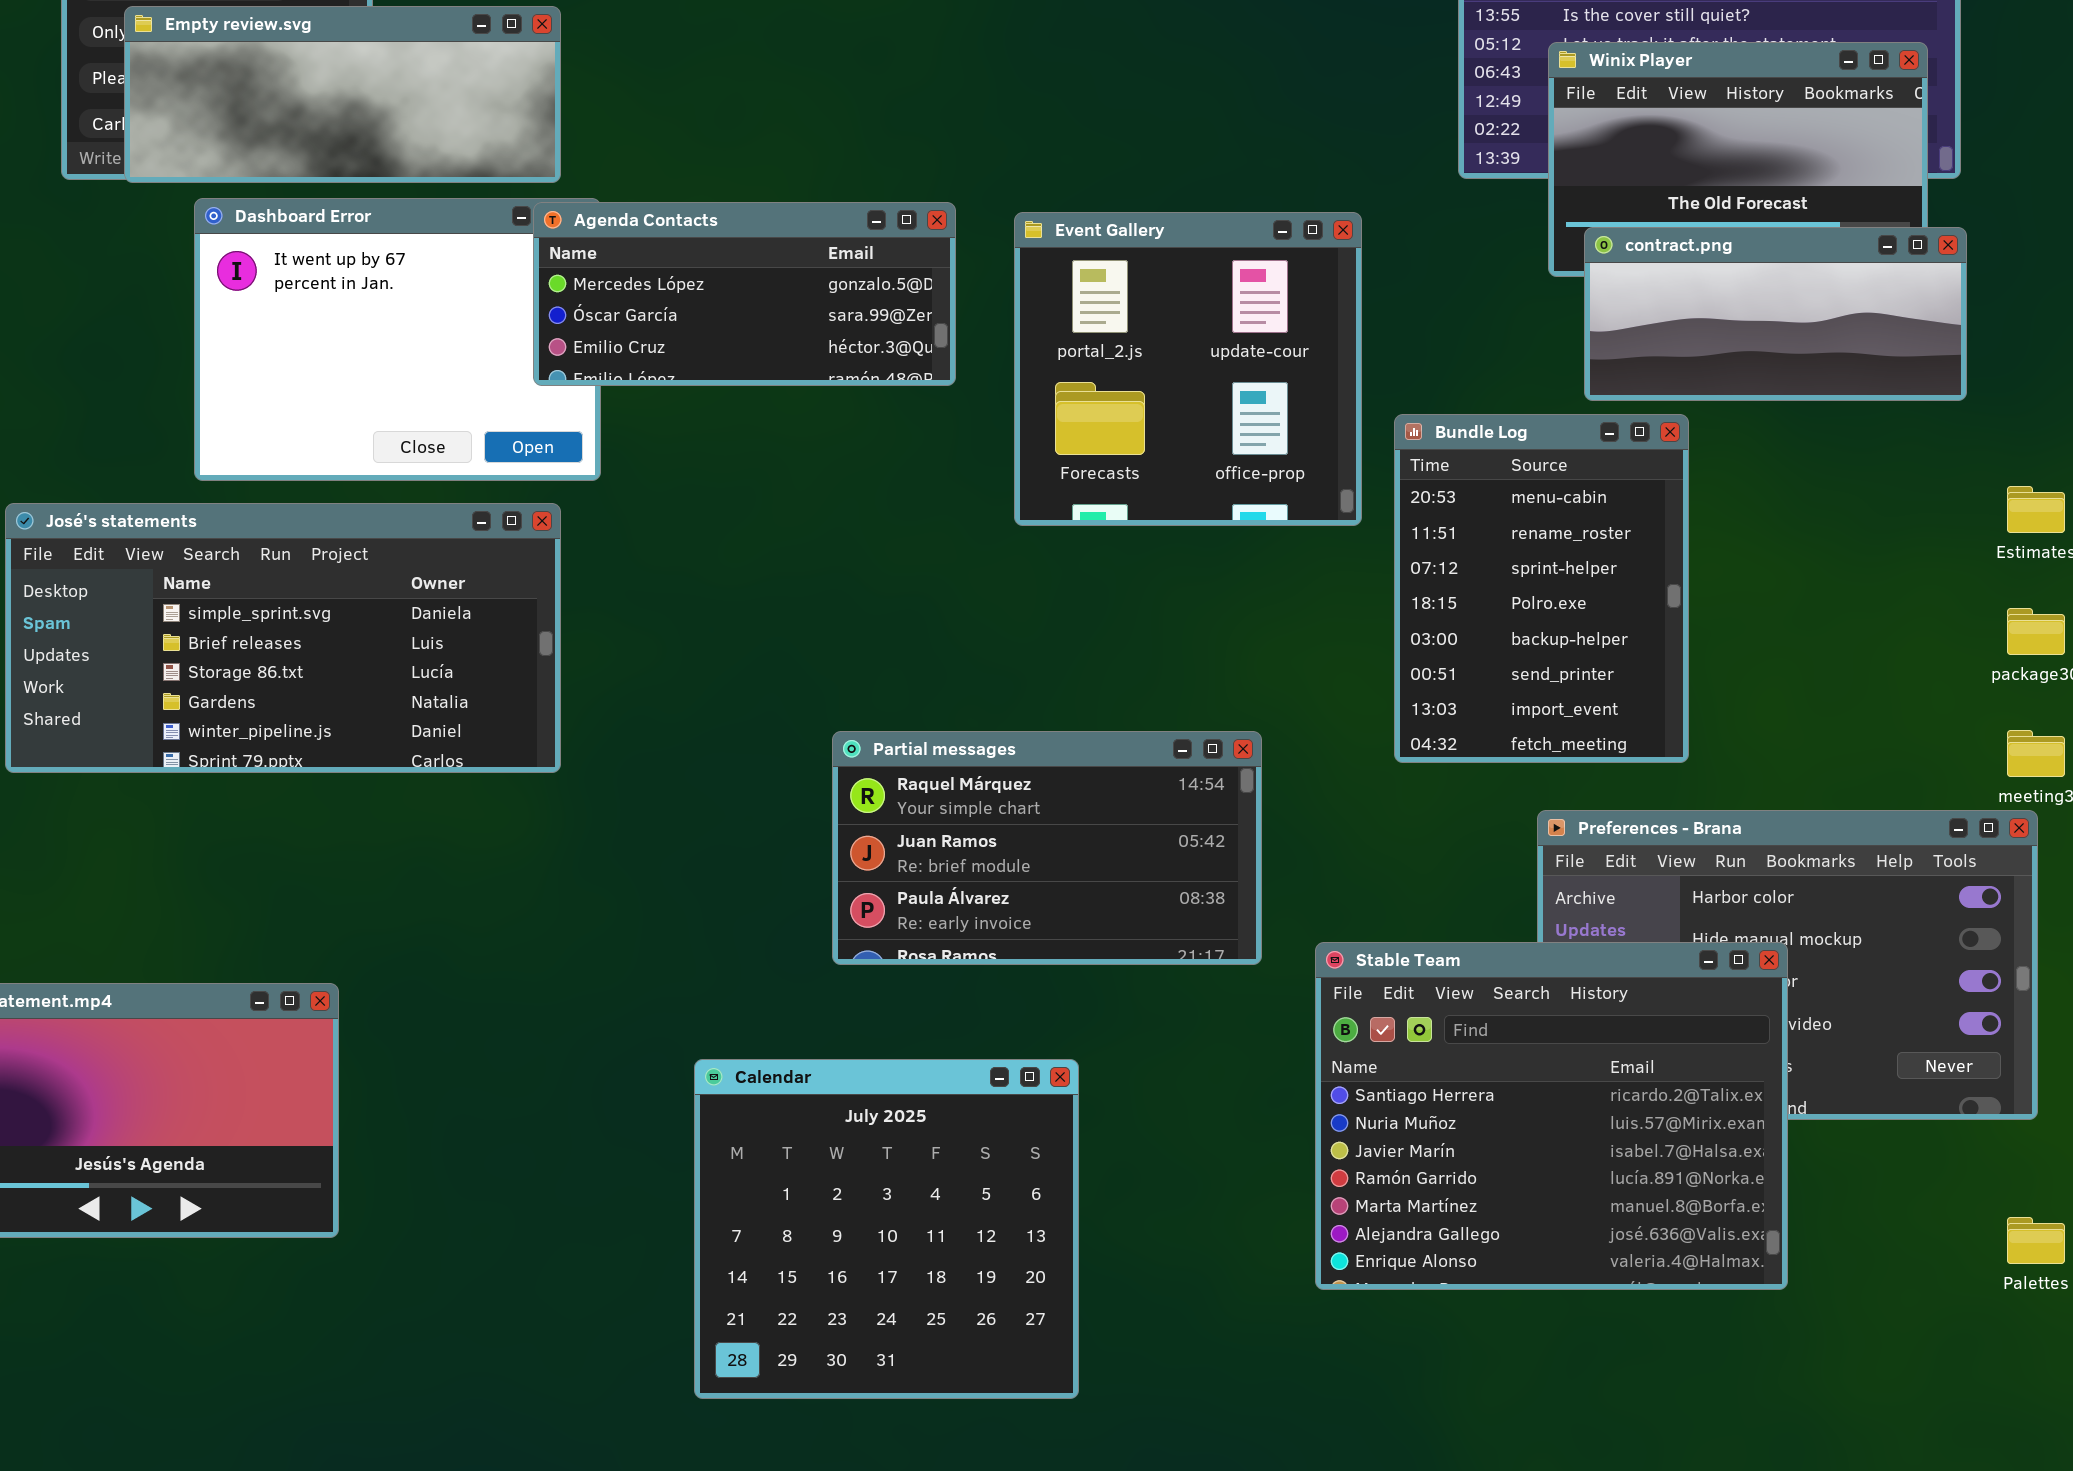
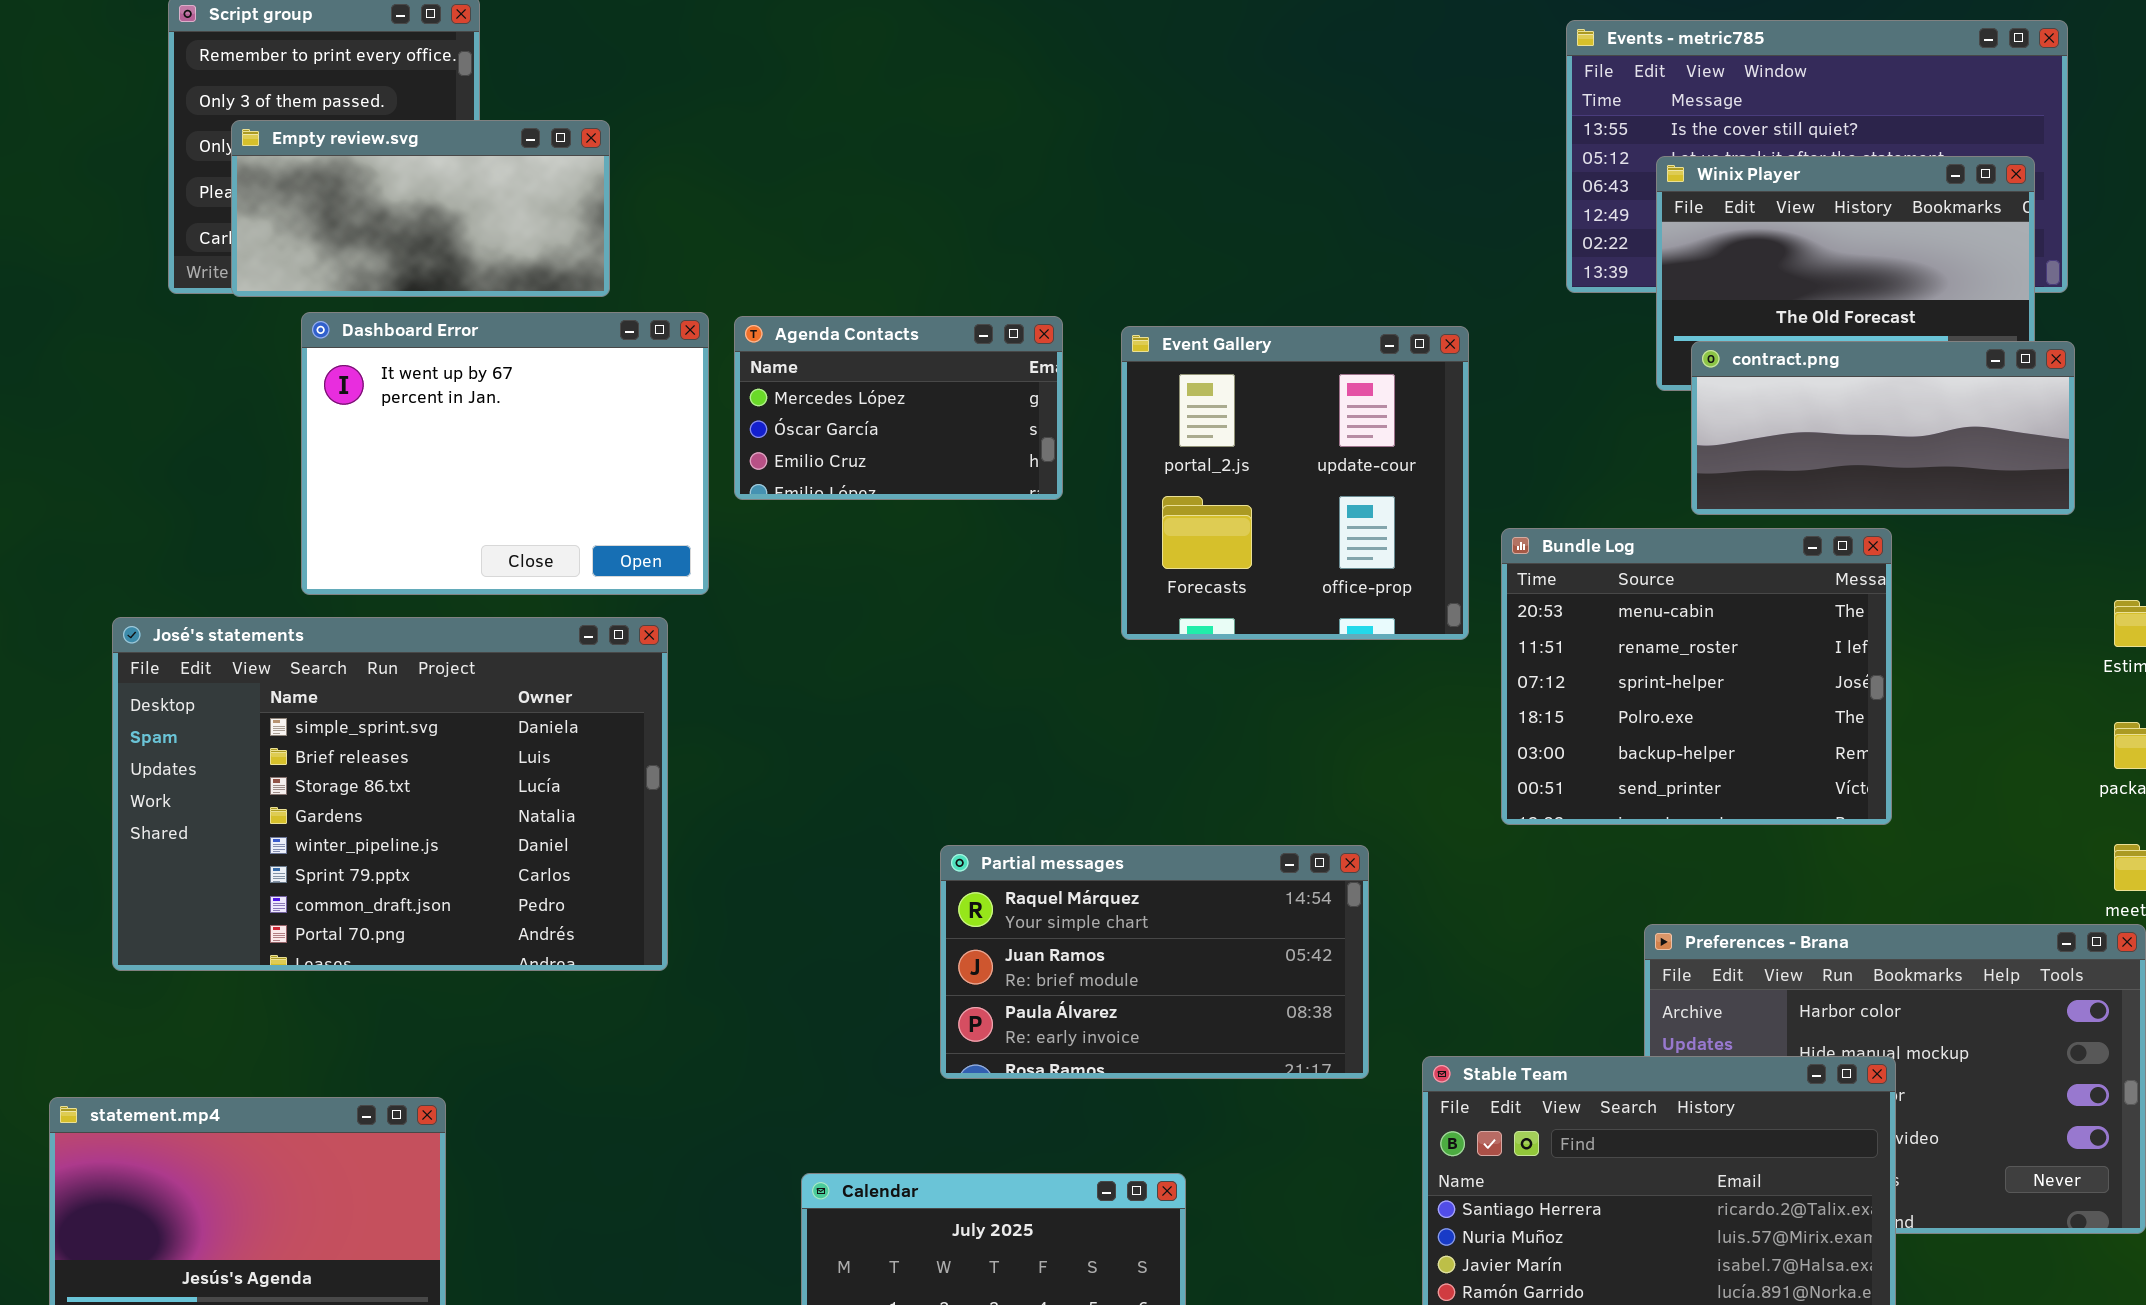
Empty review.svg: [124,6,561,183] -> [231,120,610,297], resized
Agenda Contacts: [533,202,956,386] -> [734,316,1063,500], resized
Bundle Log: [1394,414,1689,763] -> [1501,528,1892,825], resized
José's statements: [5,503,561,773] -> [112,617,668,971], resized

